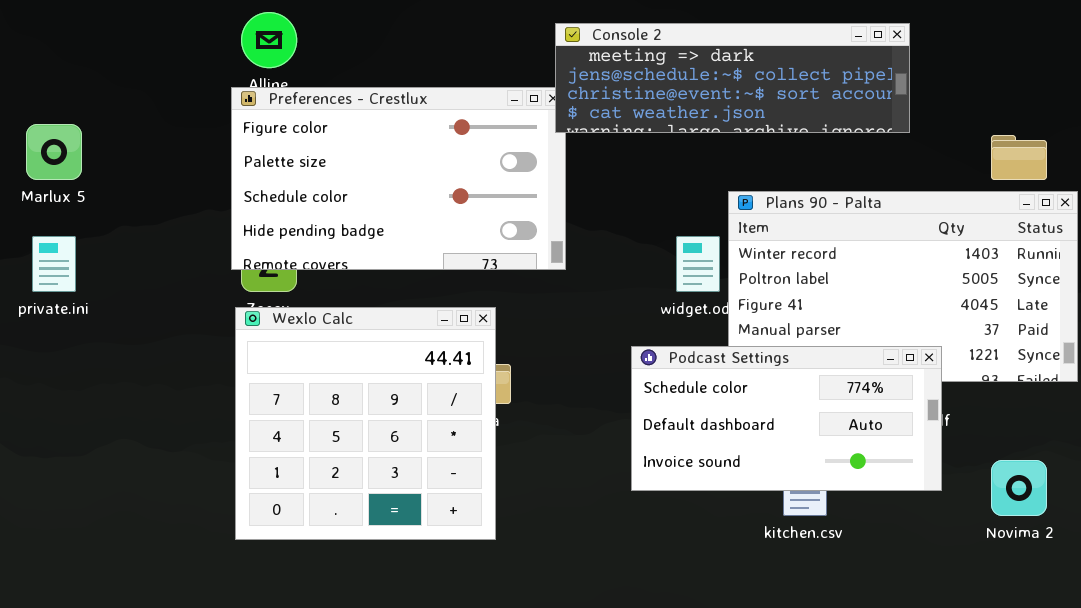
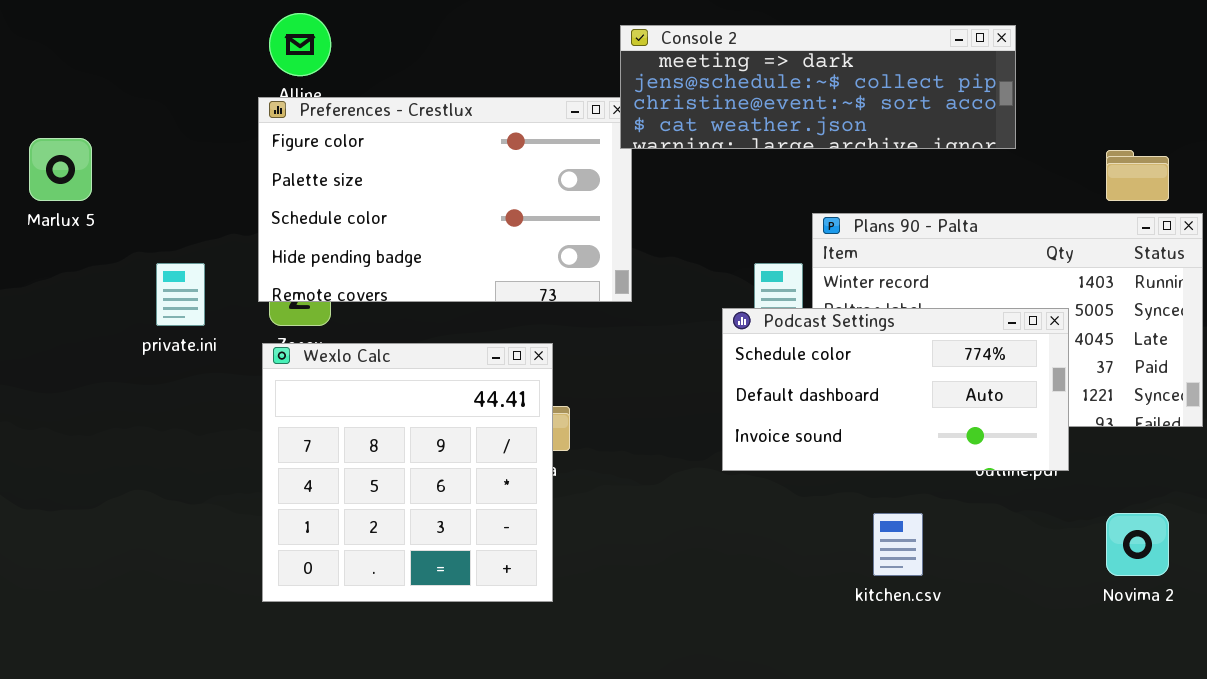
private.ini: [32,236,76,292] -> [156,263,205,326], moved
Podcast Settings: [631,346,942,491] -> [722,308,1069,471], moved

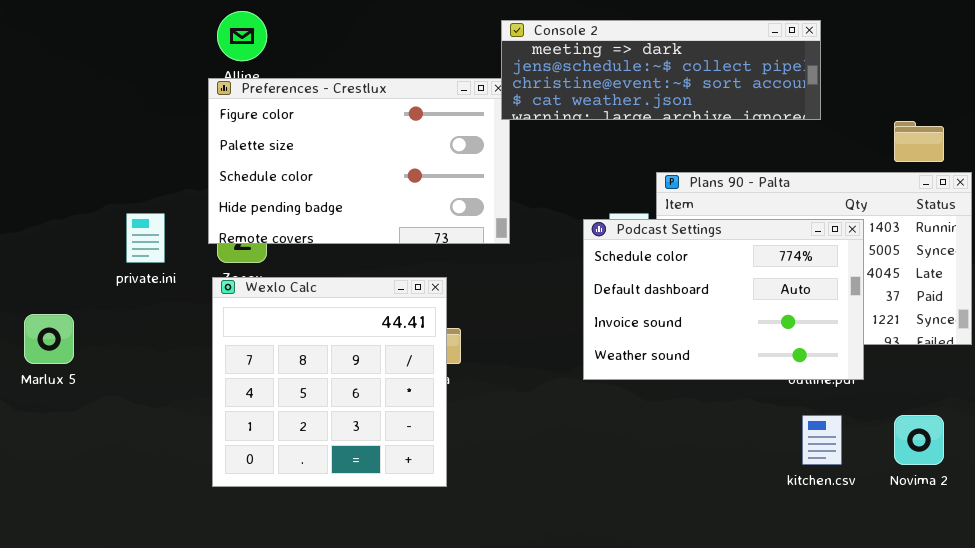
Marlux 5: [29,138,92,201] -> [24,314,74,364], moved
Podcast Settings: [722,308,1069,471] -> [583,219,864,380], resized
kitchen.csv: [873,513,923,576] -> [802,415,842,465], moved

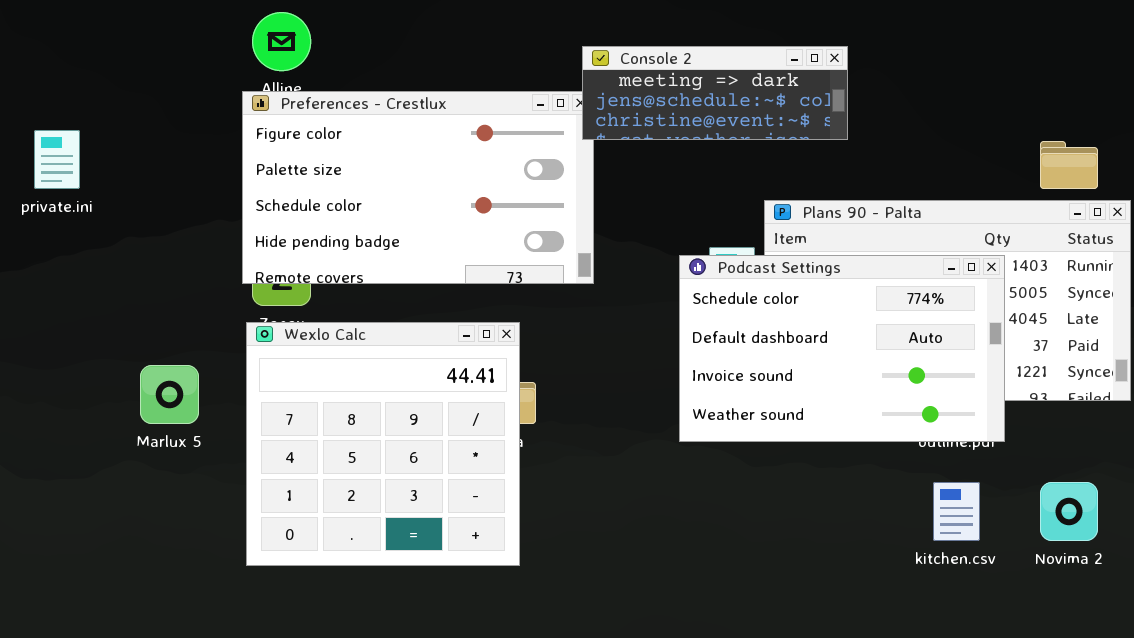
Console 2: [501,20,821,120] -> [582,46,848,140], resized
private.ini: [126,213,165,263] -> [34,130,80,189], moved
Marlux 5: [24,314,74,364] -> [140,365,199,424], moved

